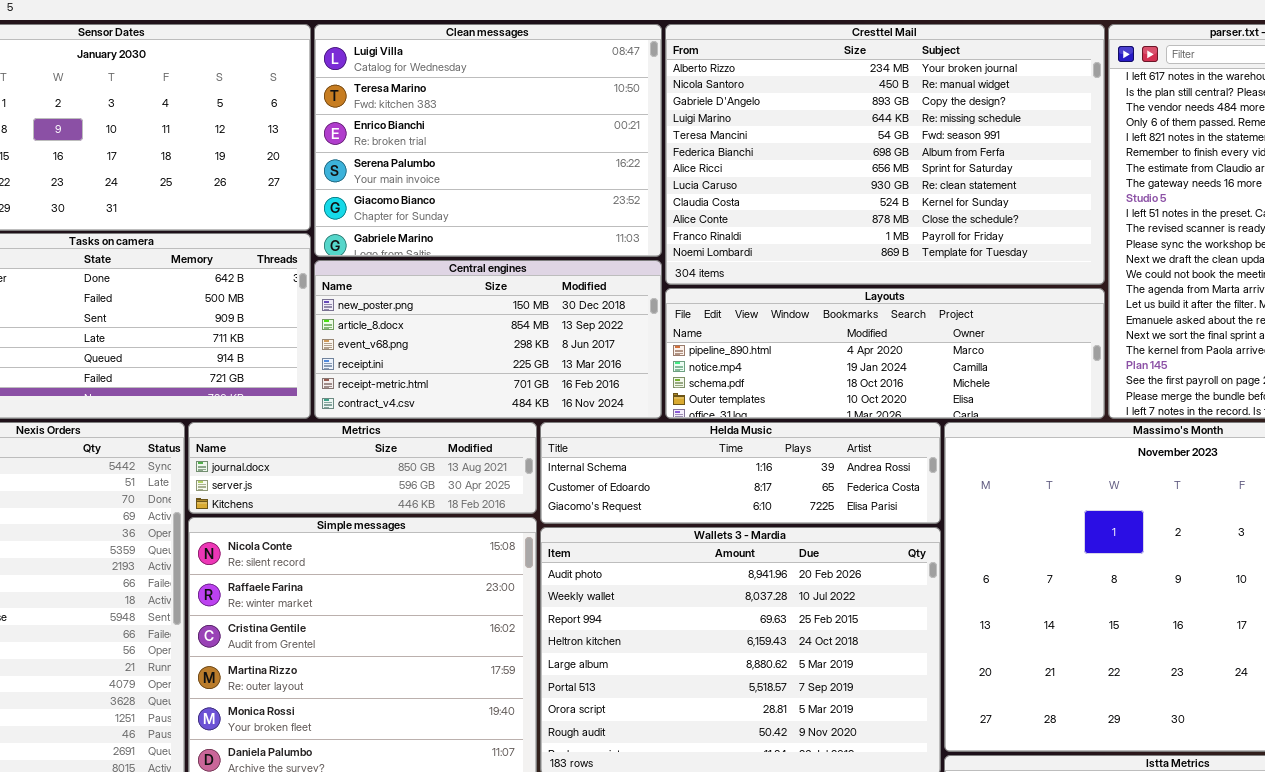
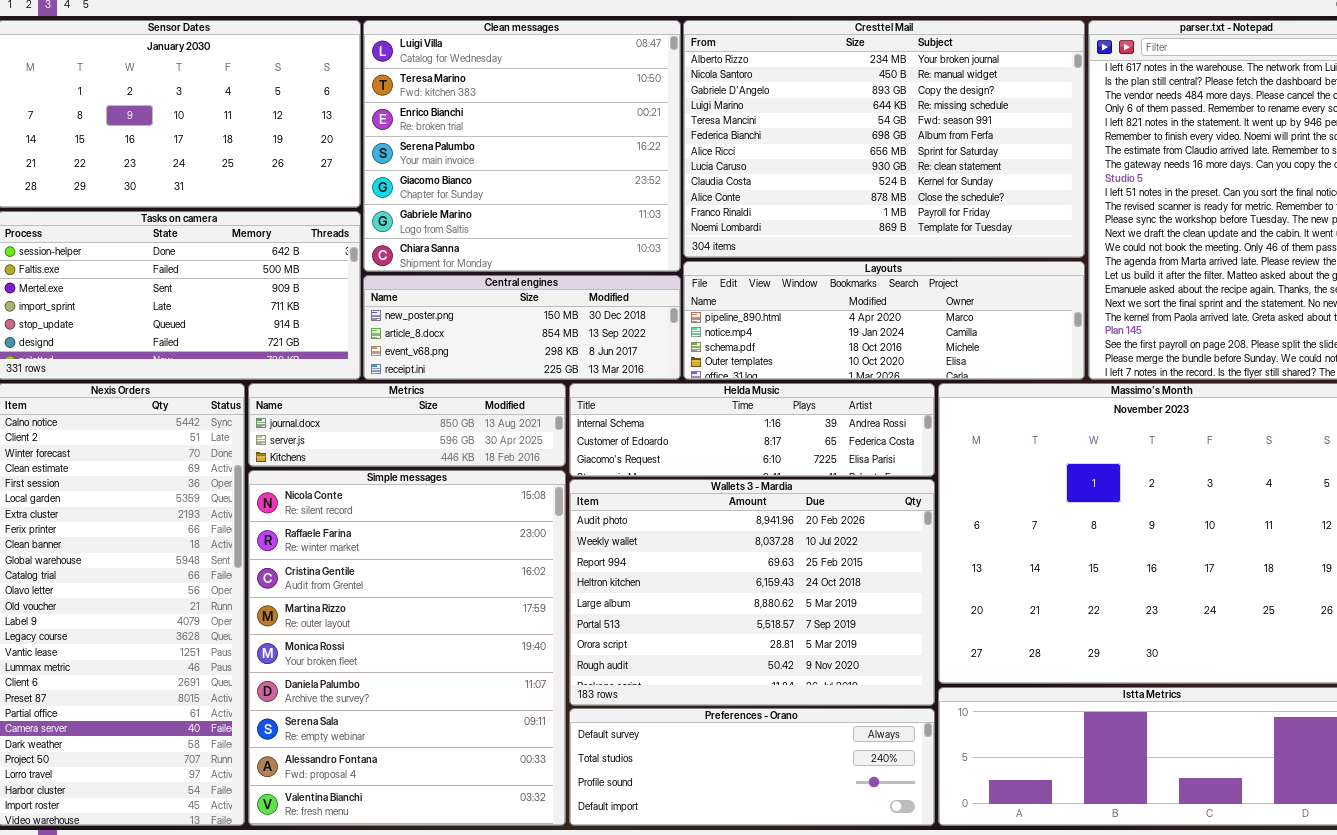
Clean messages: [314,24,662,257] -> [363,20,681,272], resized
Central engines: [314,260,662,419] -> [363,275,681,380], resized

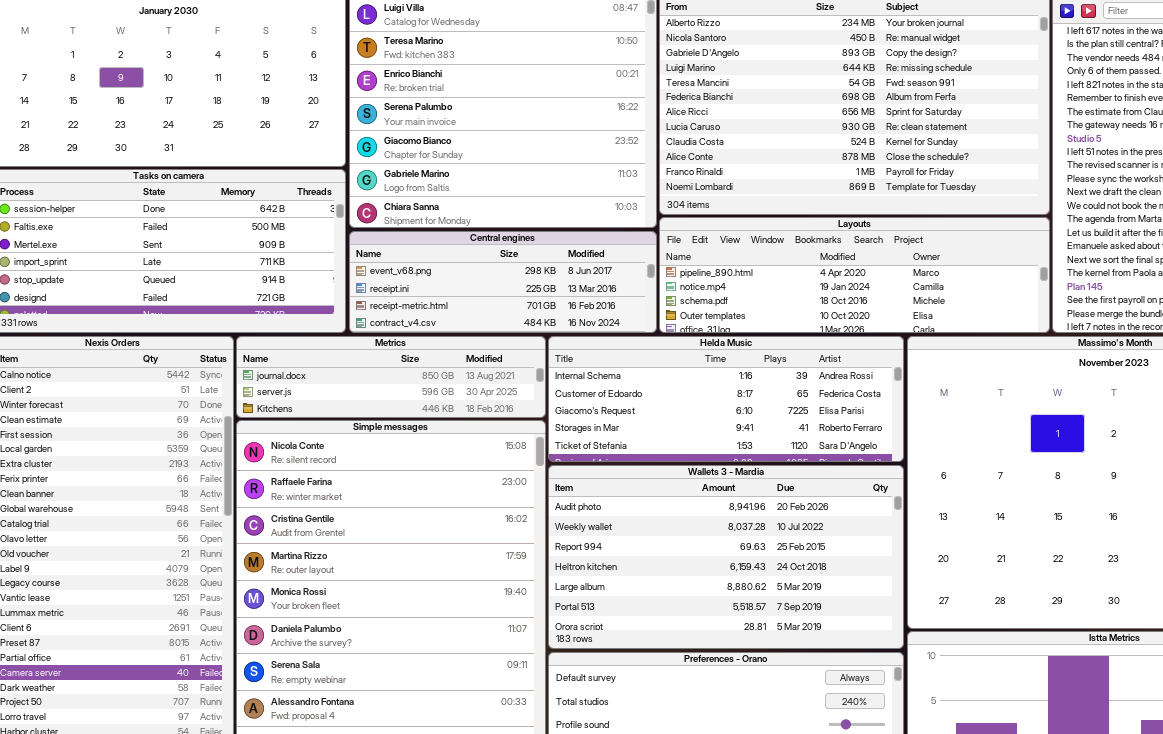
Central engines: [363,275,681,380] -> [349,231,657,333], scrolled down 2 rows
Helda Music: [569,383,935,477] -> [548,336,904,462], resized
Wallets 3 - Mardia: [569,479,935,706] -> [548,465,904,649], resized

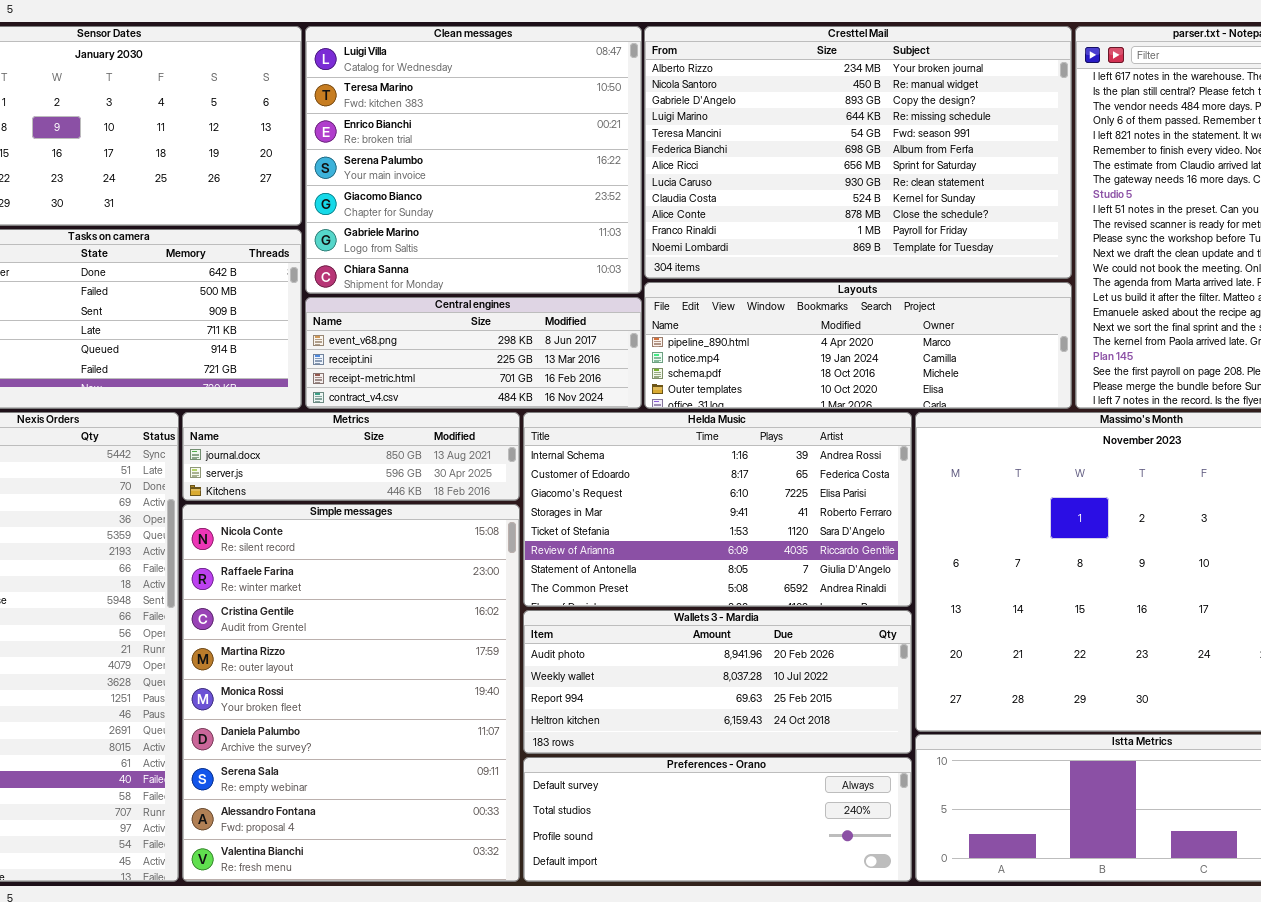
Helda Music: [548,336,904,462] -> [523,412,912,607], resized
Wallets 3 - Mardia: [548,465,904,649] -> [523,610,912,754], resized

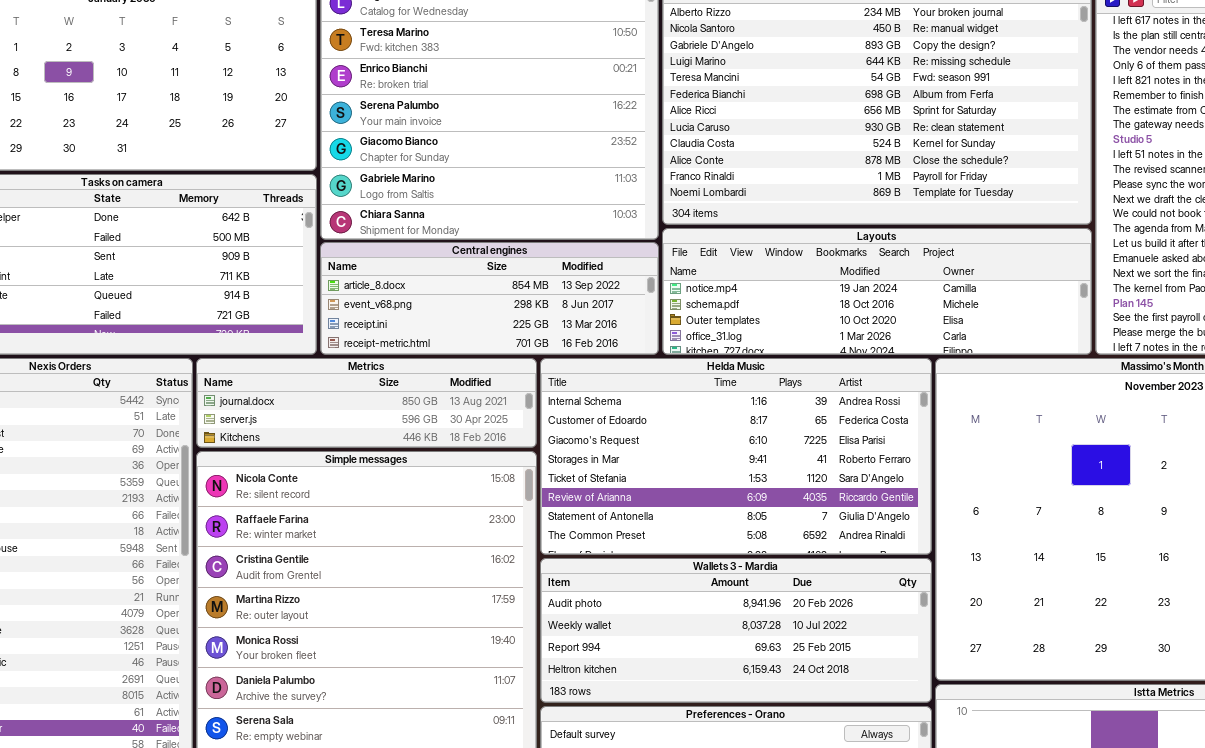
Layouts: [644,282,1072,409] -> [662,228,1092,355], scrolled down 1 row
Central engines: [305,297,642,409] -> [320,242,659,355], scrolled up 1 row

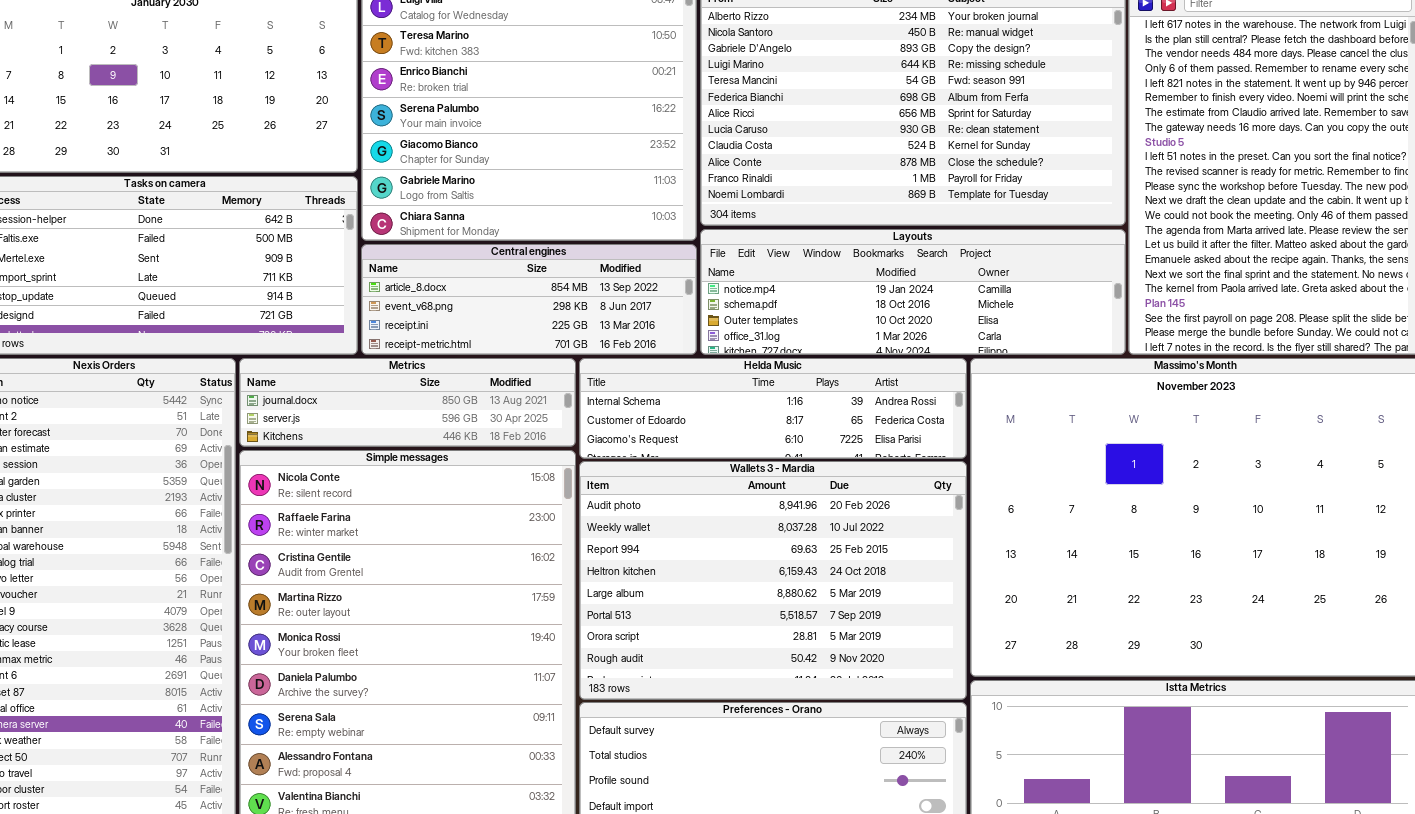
Helda Music: [540,358,932,555] -> [579,358,967,459], resized
Wallets 3 - Mardia: [540,558,932,703] -> [579,461,967,700], resized

